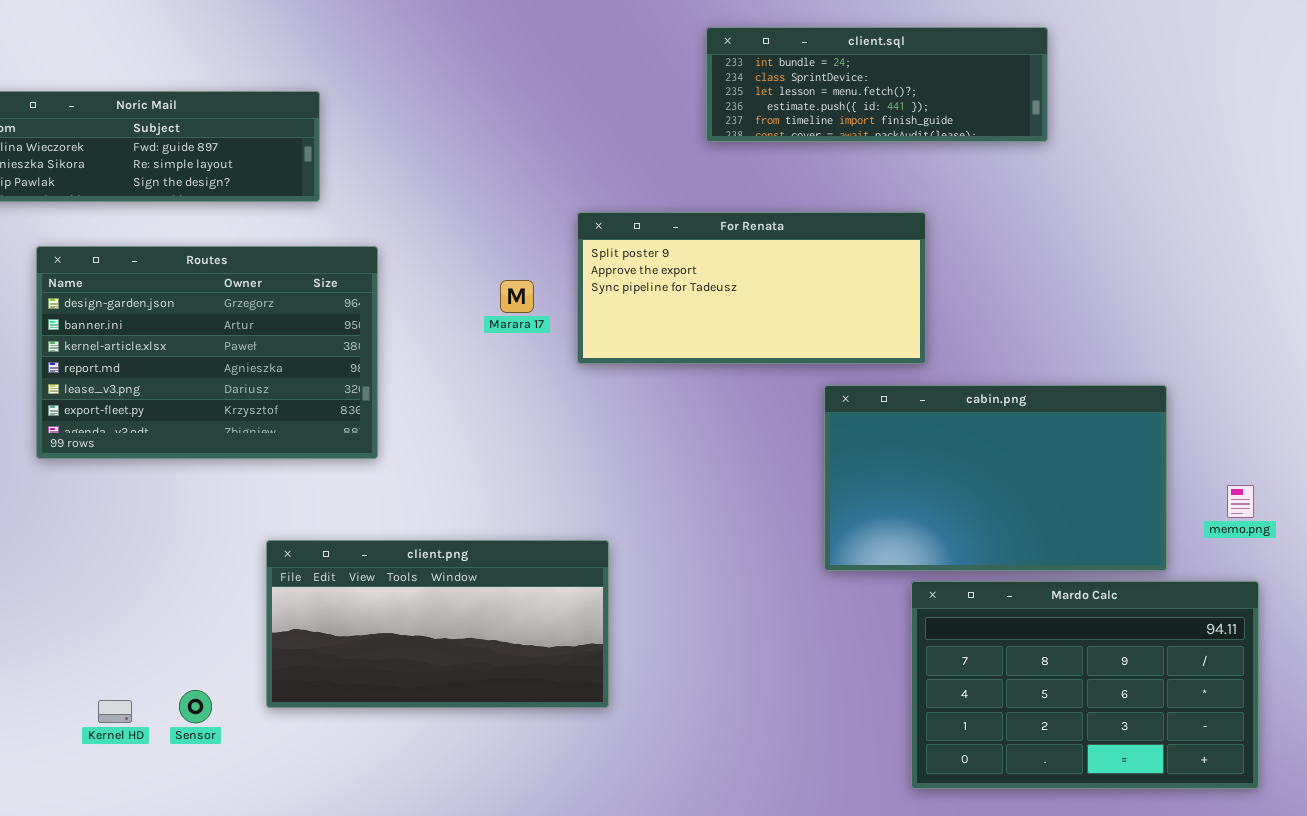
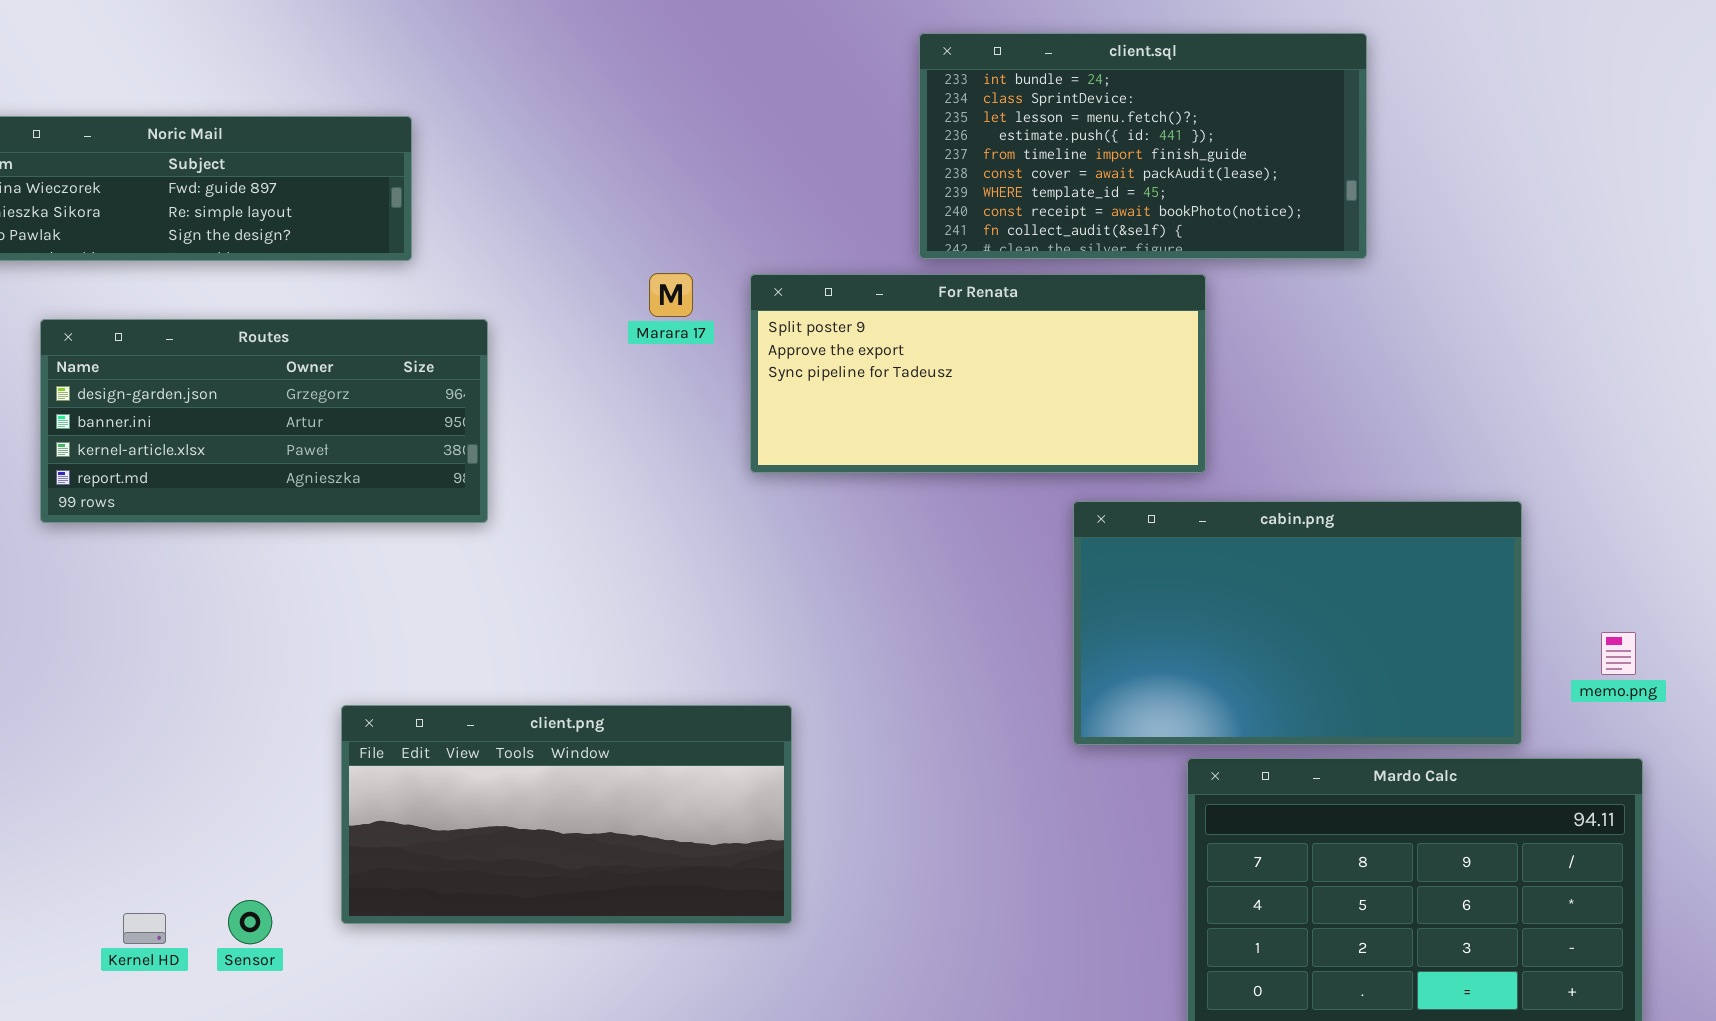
client.sql: [706,27,1048,142] -> [919,33,1367,259], resized
Routes: [36,246,378,459] -> [40,319,488,523], resized
Marara 17: [500,280,534,313] -> [649,273,693,317], moved

